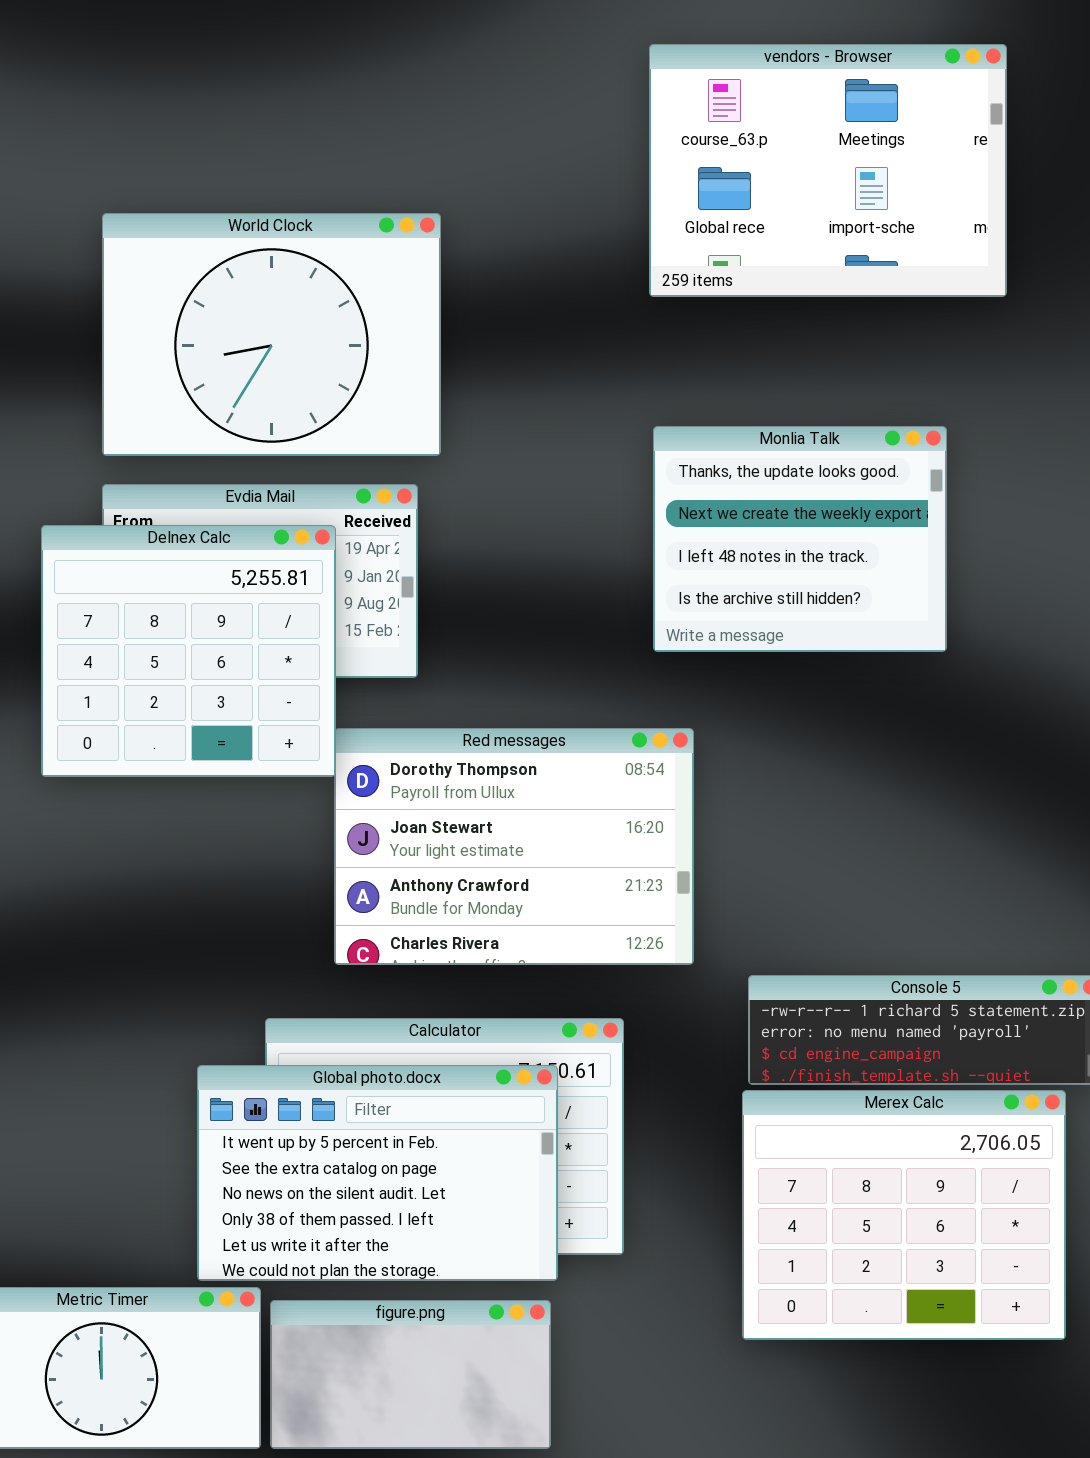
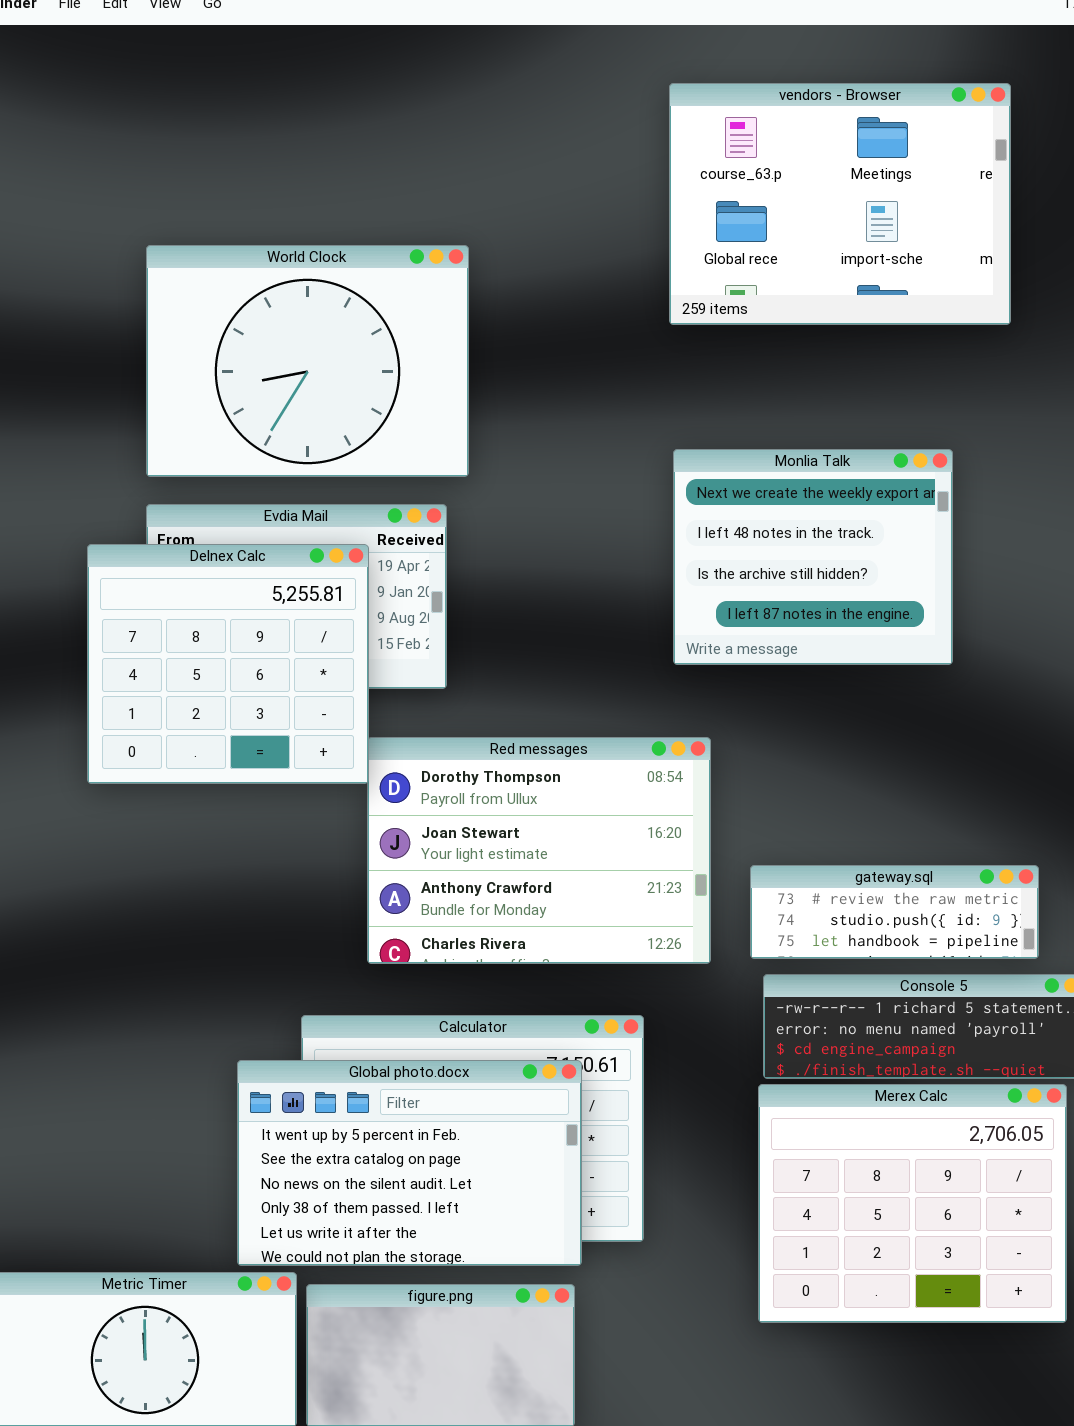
Monlia Talk: [653,426,947,652] -> [673,449,953,665], scrolled down 1 row
gateway.sql: none -> [750,865,1039,959], opened

